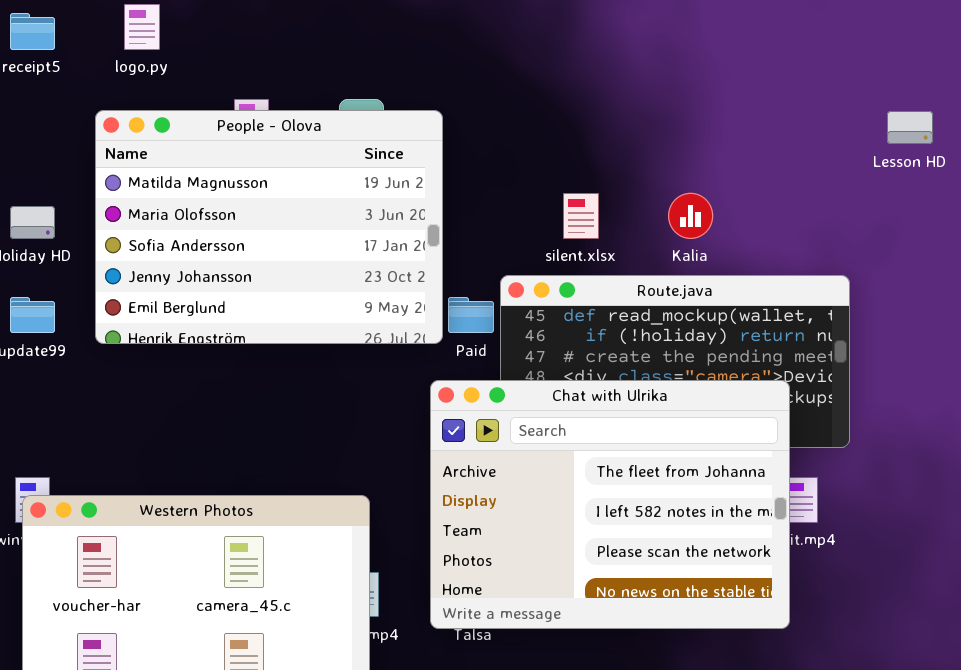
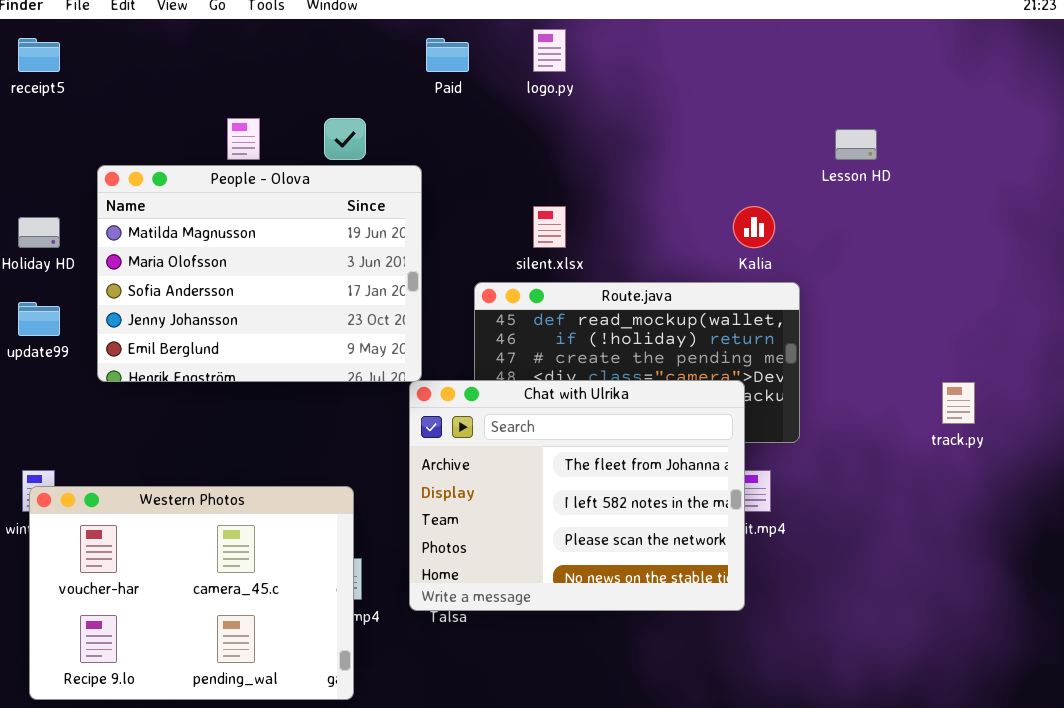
logo.py: [124,4,160,50] -> [533,29,566,72], moved
People - Olova: [95,110,443,344] -> [97,165,422,382], moved
Kalia: [668,193,713,239] -> [733,206,775,248], moved
Paid: [448,297,494,333] -> [426,38,469,72], moved

